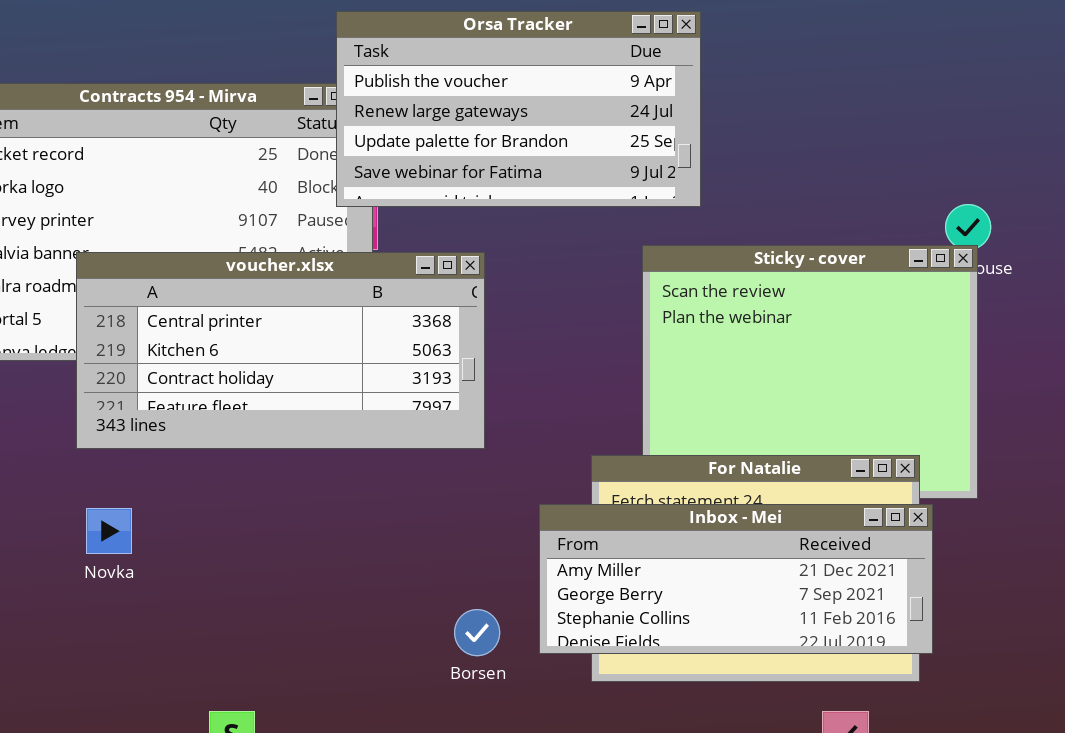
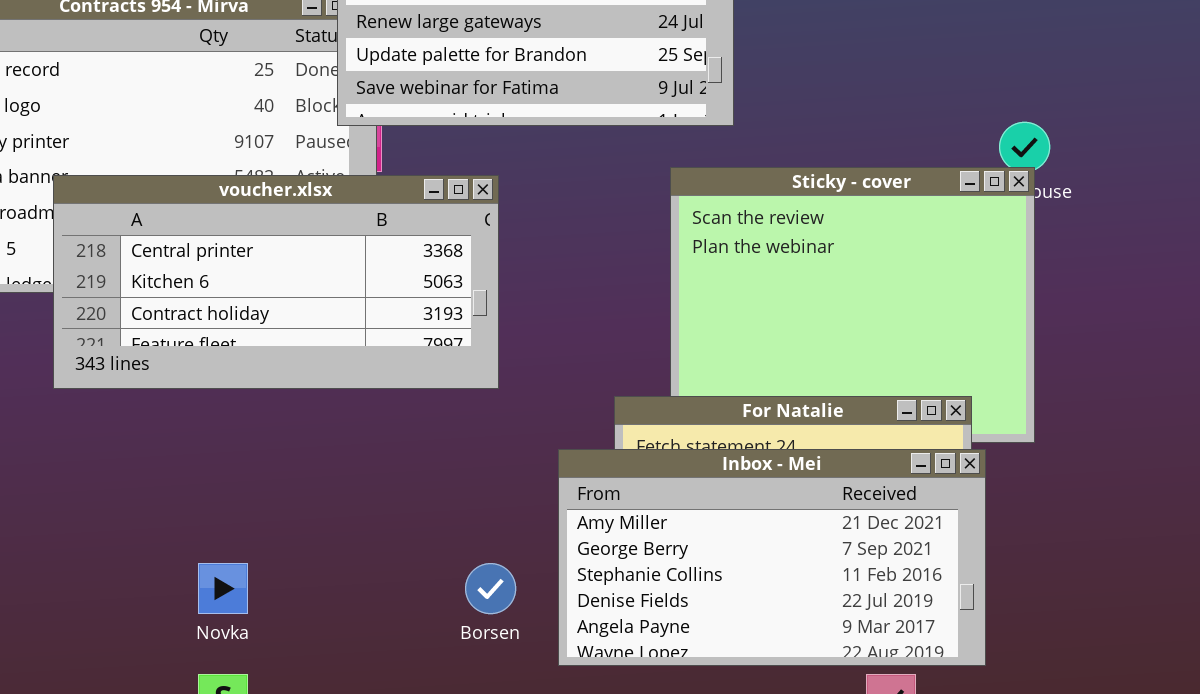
Inbox - Mei: [539,504,933,654] -> [558,449,986,666], resized
Novka: [86,508,132,554] -> [198,563,248,614], moved

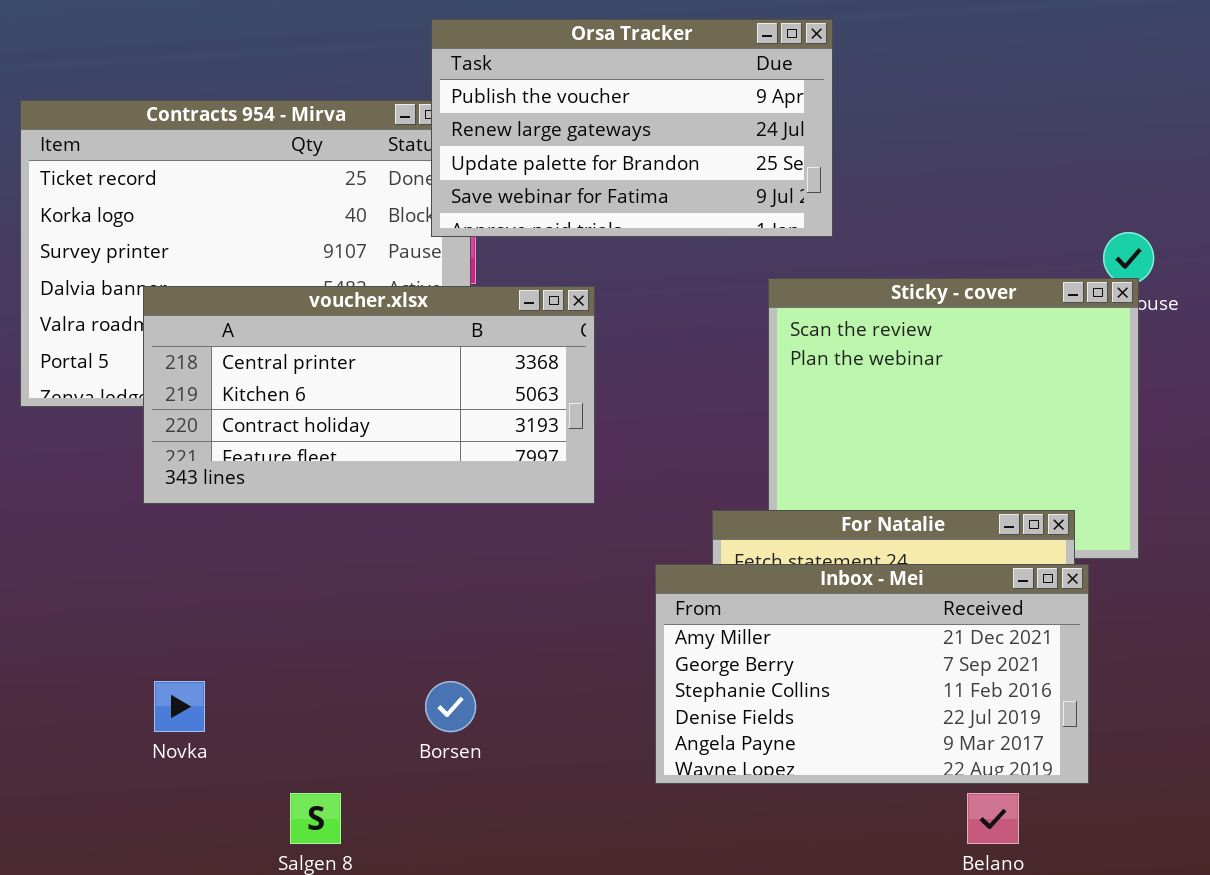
Novka: [198,563,248,614] -> [154,681,205,732], moved
Borsen: [465,563,516,614] -> [425,681,476,732], moved

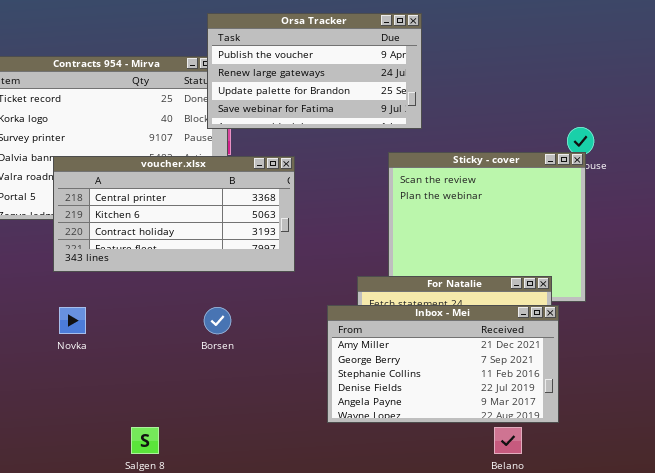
Novka: [154,681,205,732] -> [59,307,86,334], moved
Borsen: [425,681,476,732] -> [204,307,231,334], moved

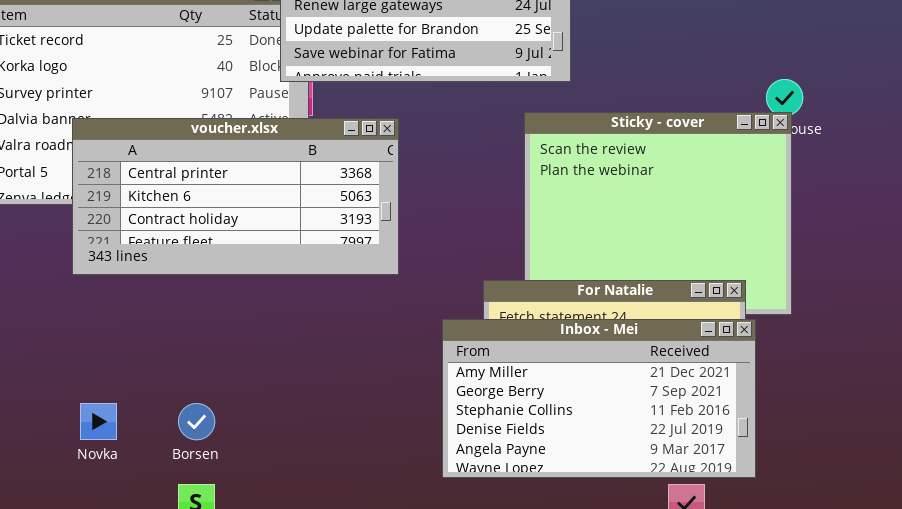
Novka: [59,307,86,334] -> [80,403,117,440], moved
Borsen: [204,307,231,334] -> [178,403,215,440], moved

